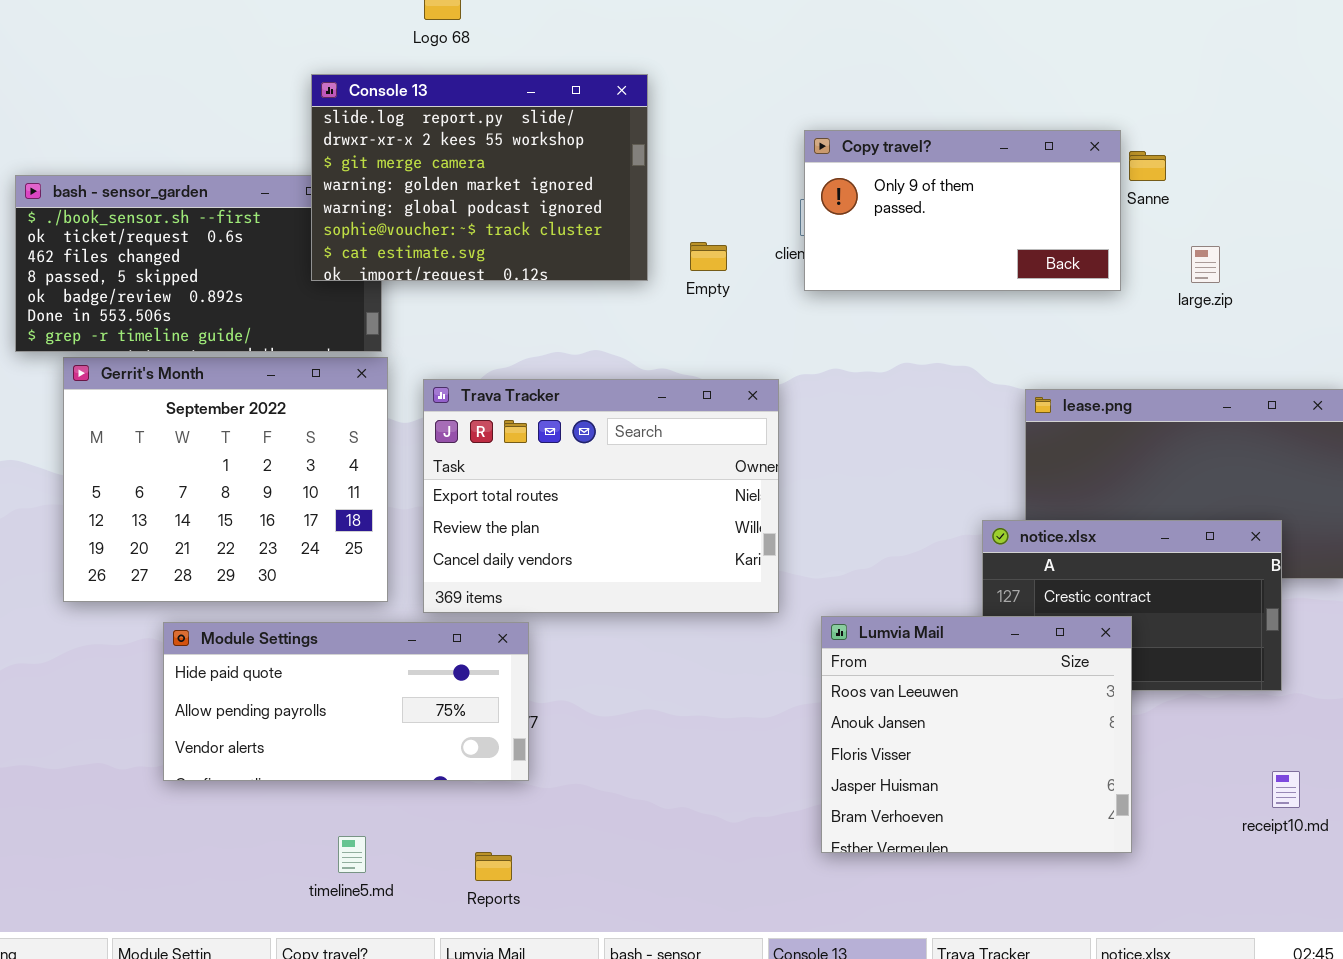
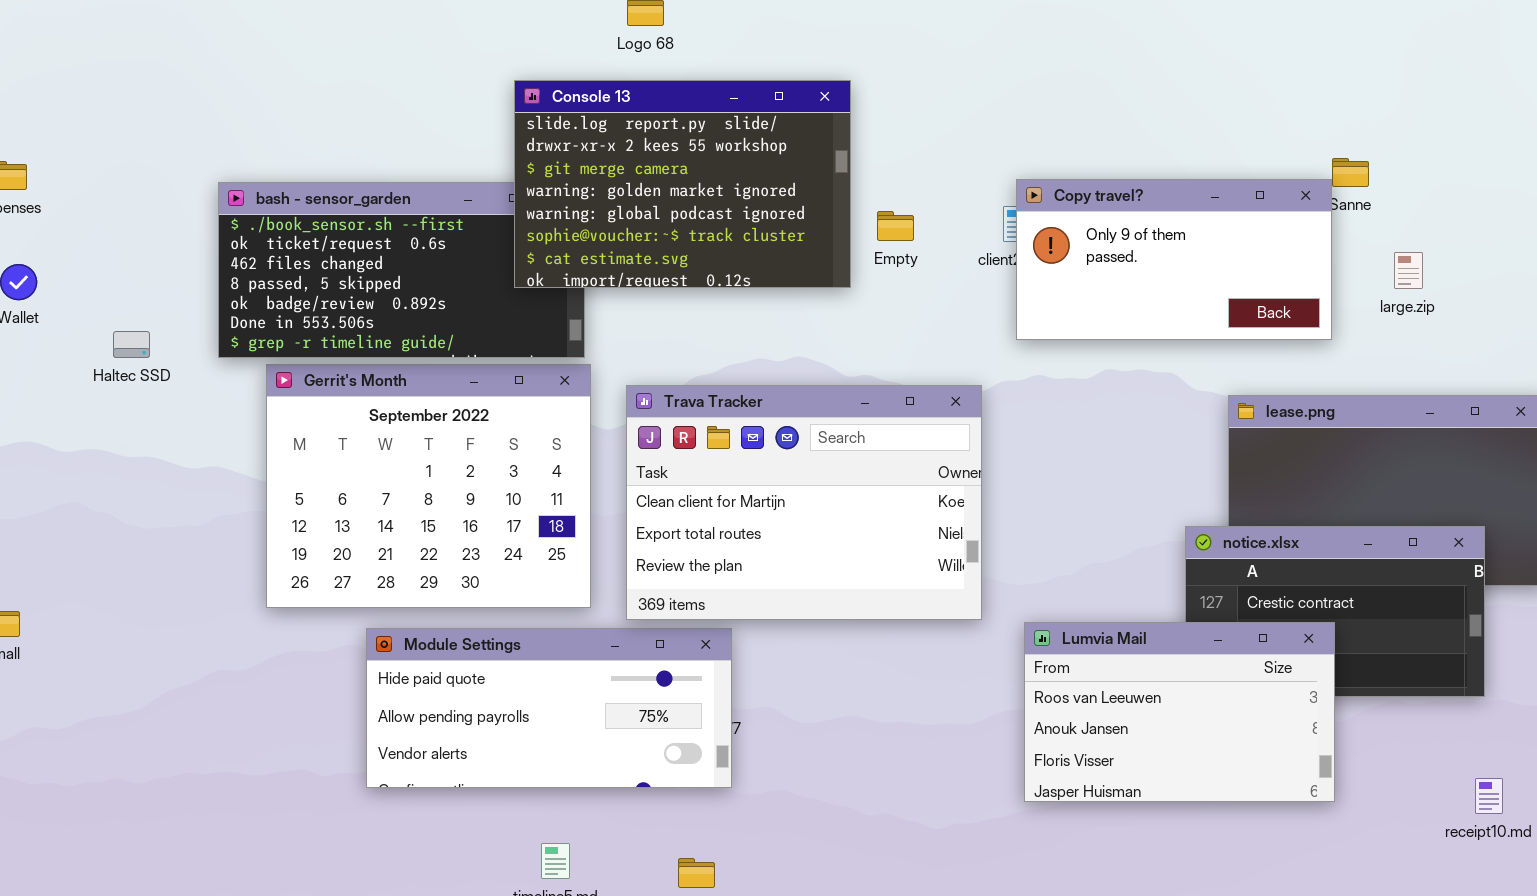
Copy travel?: [804,130,1121,291] -> [1016,179,1332,340], moved
Empty: [690,242,727,271] -> [877,211,914,241], moved
Trava Tracker: [423,379,779,613] -> [626,385,982,620], scrolled up 1 row
Lumvia Mail: [821,616,1132,853] -> [1024,622,1335,802], resized

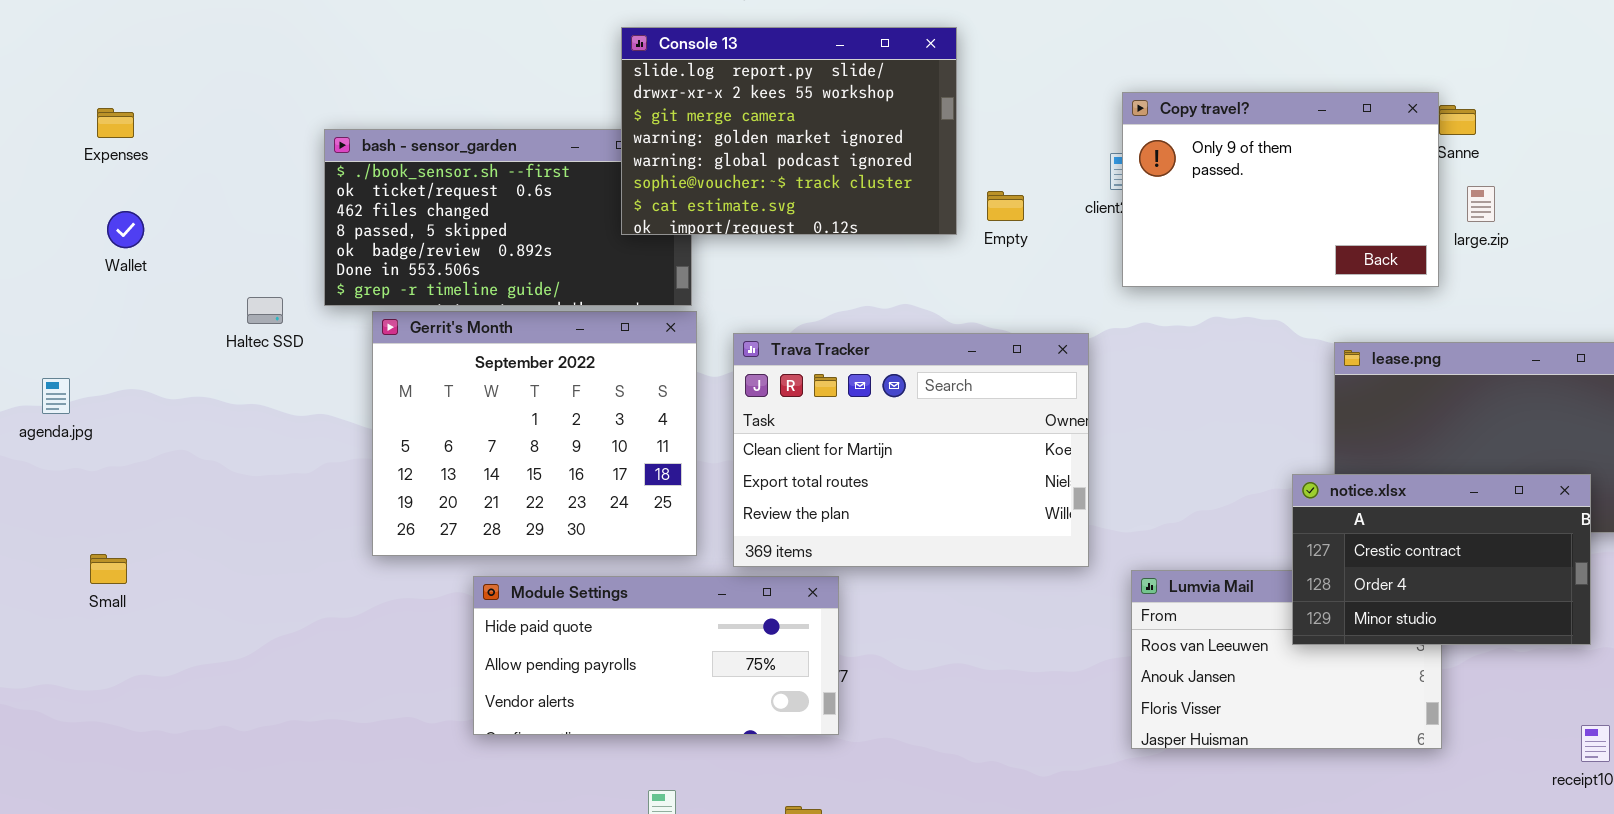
Copy travel?: [1016,179,1332,340] -> [1122,92,1439,287], resized
Empty: [877,211,914,241] -> [987,191,1024,221], moved
large.zip: [1394,252,1423,289] -> [1467,186,1495,222], moved
Haltec SSD: [113,331,150,358] -> [247,297,283,324], moved
notice.xlsx: [1185,526,1485,697] -> [1292,474,1591,645], raised

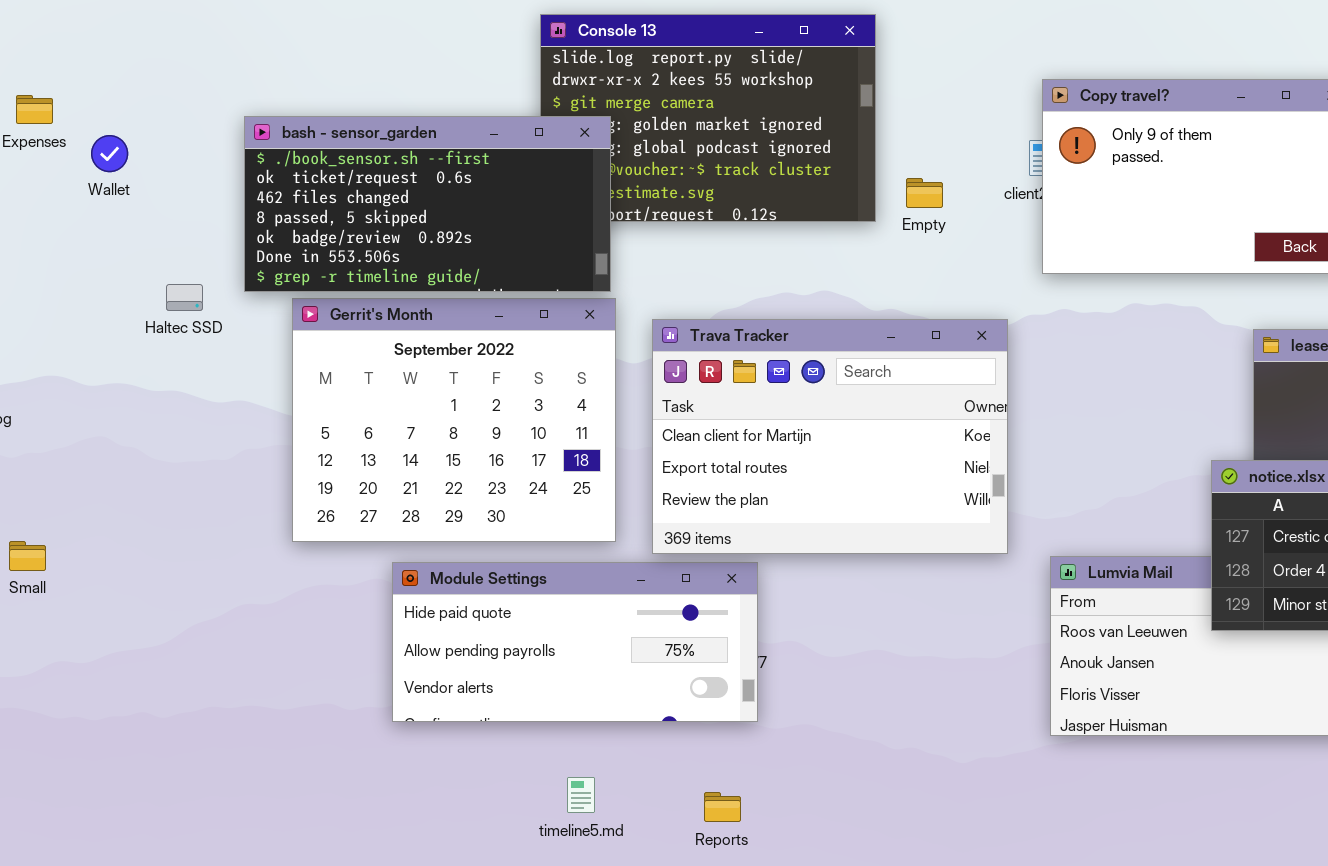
bash - sensor_garden: [324,129,692,306] -> [244,116,611,292], raised
Wallet: [107,211,144,248] -> [91,135,128,172], moved

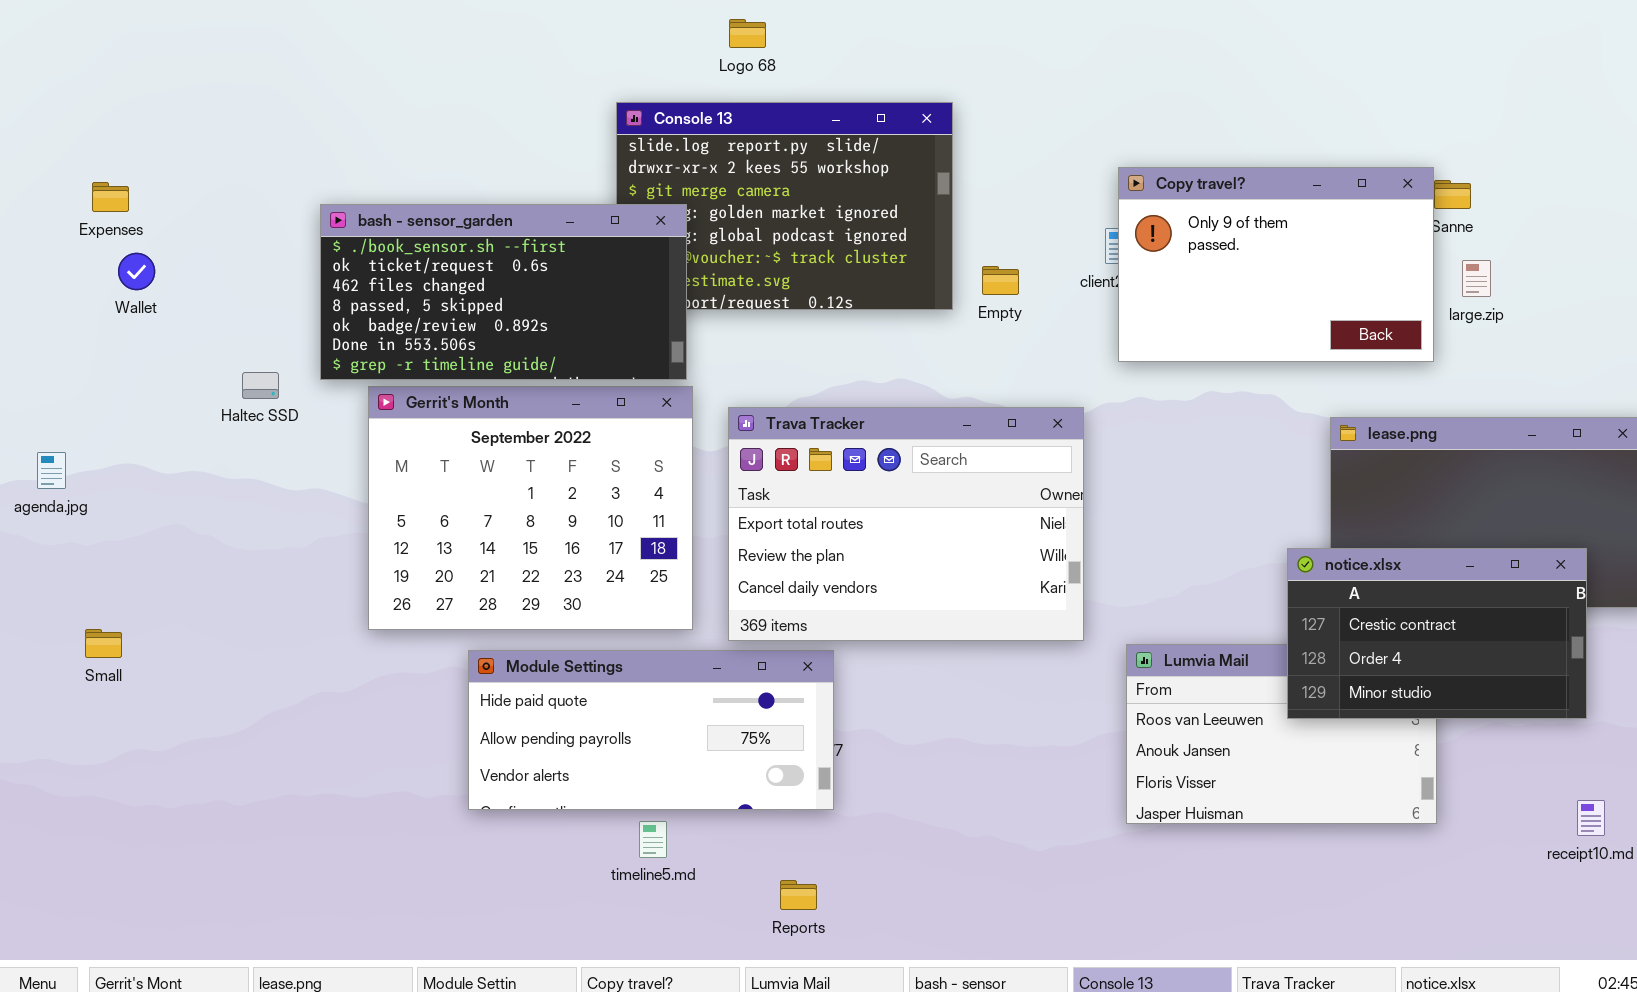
Wallet: [91,135,128,172] -> [118,253,155,290], moved
Trava Tracker: [652,319,1008,554] -> [728,407,1084,641], scrolled down 1 row
timeline5.md: [567,777,595,813] -> [639,821,667,858], moved

